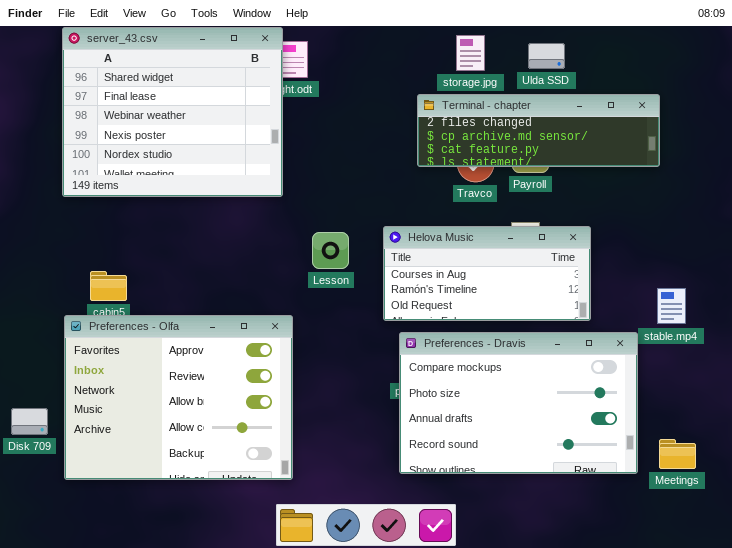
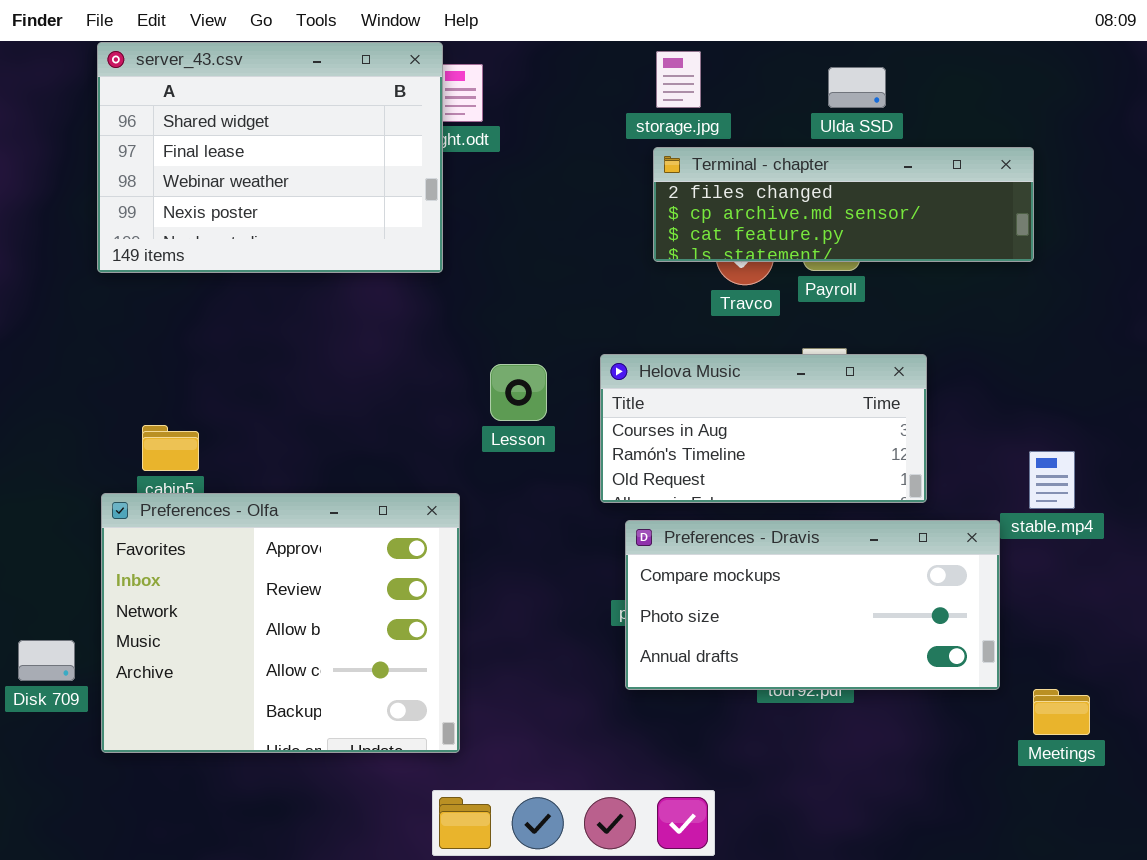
server_43.csv: [62,27,283,197] -> [97,42,443,273], resized
storage.jpg: [456,35,485,71] -> [656,51,701,108], moved
Preferences - Dravis: [399,332,638,474] -> [625,520,1000,690], resized

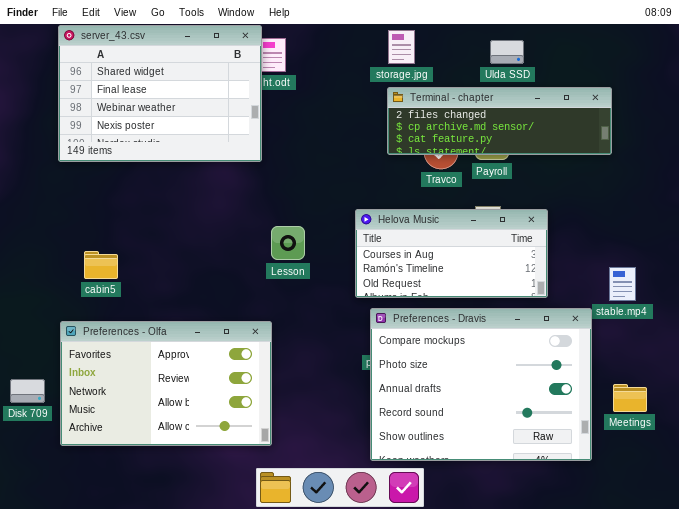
Lesson: [490,364,547,421] -> [271,226,305,260], moved
Preferences - Olfa: [101,493,460,753] -> [60,321,272,446], resized
Preferences - Dravis: [625,520,1000,690] -> [370,308,592,461], resized
Meetings: [1033,689,1090,735] -> [613,384,647,412], moved

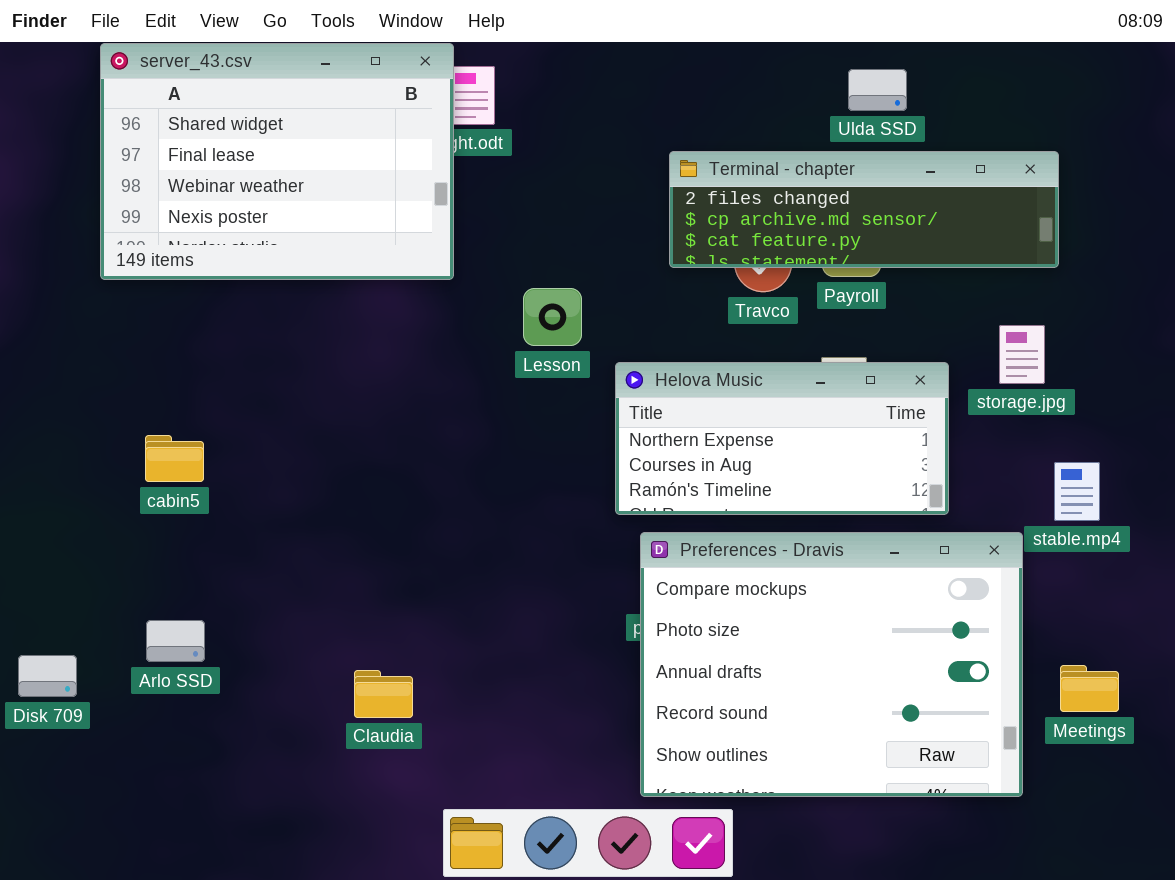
storage.jpg: [388,30,415,64] -> [999,325,1045,384], moved
Helova Music: [355,209,548,298] -> [615,362,949,515], scrolled up 1 row
Lesson: [271,226,305,260] -> [523,288,582,346], moved
Preferences - Olfa: [60,321,272,446] -> none, closed

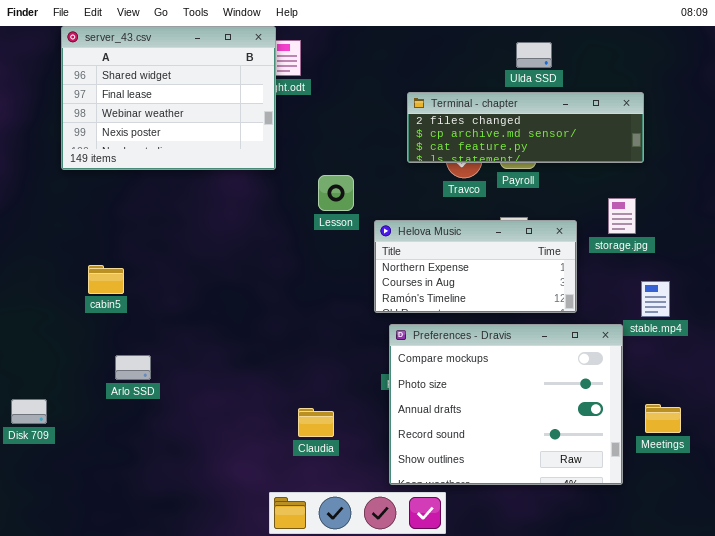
Arlo SSD: [146,620,205,662] -> [115,355,151,380], moved
Claudia: [354,670,413,718] -> [298,408,334,437], moved

